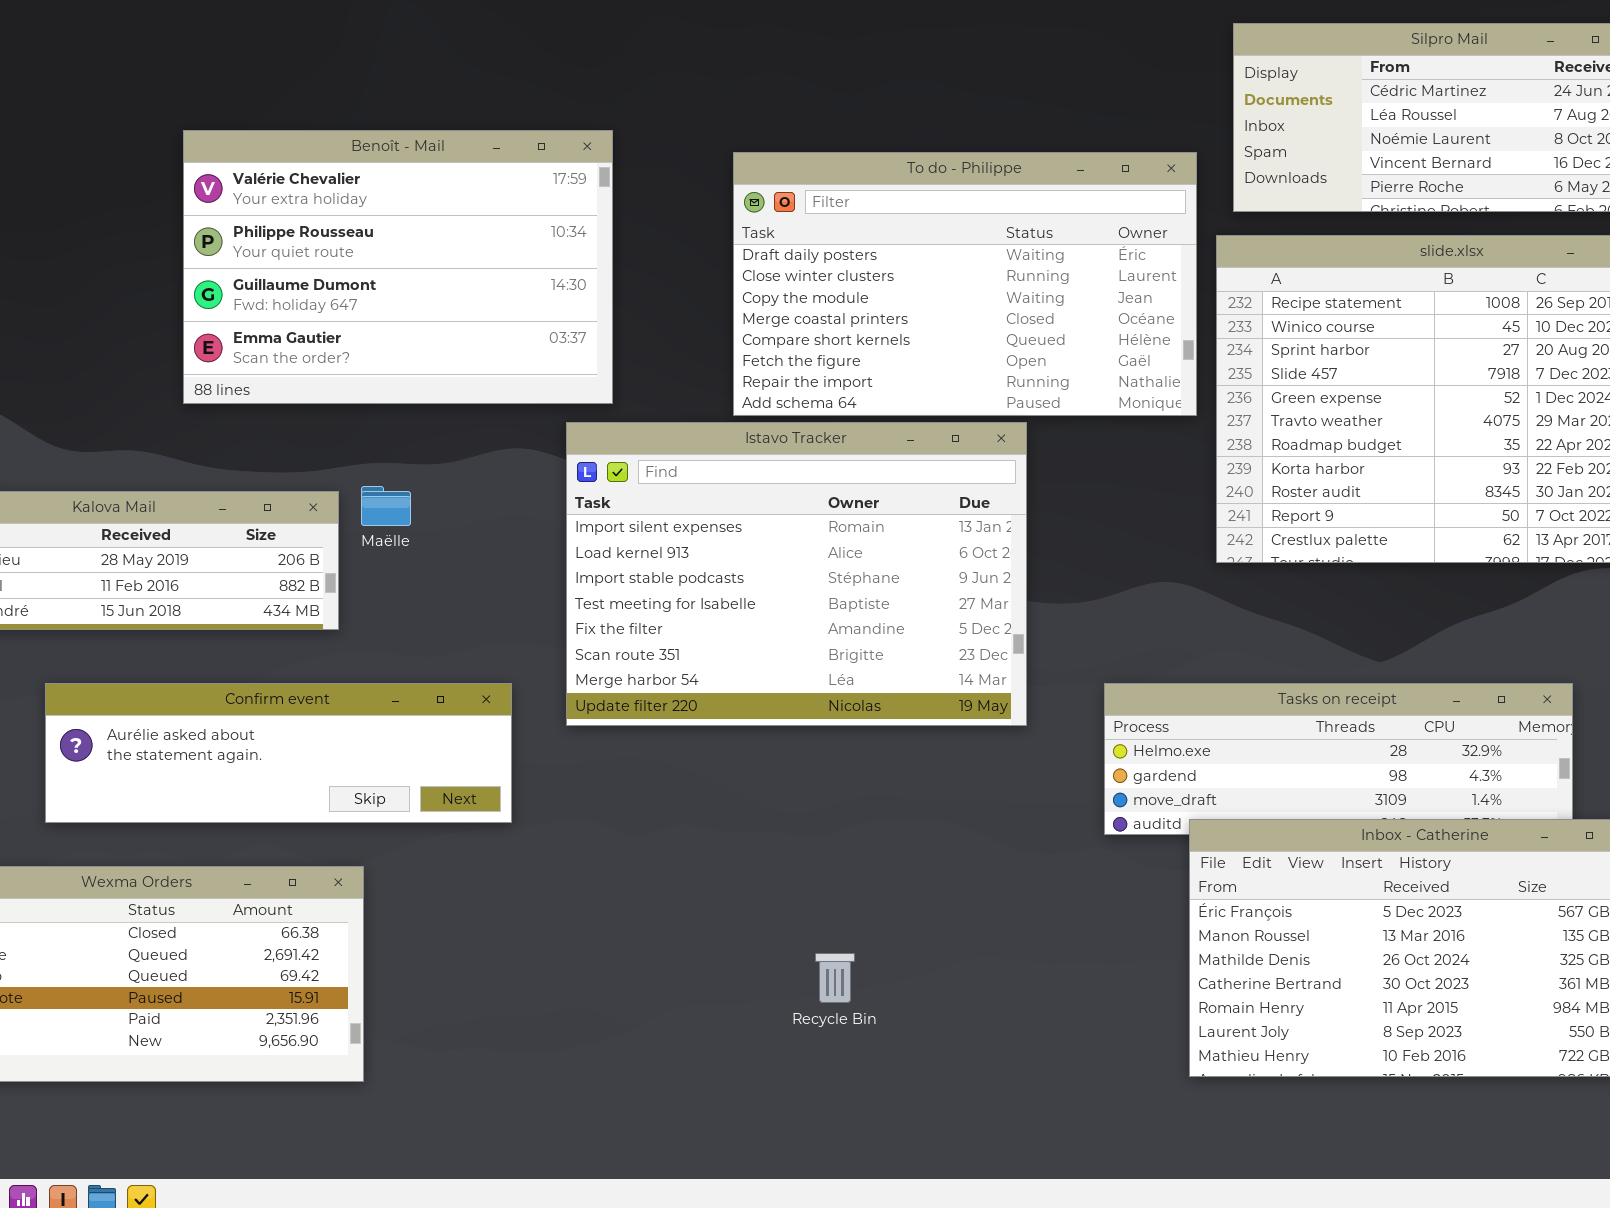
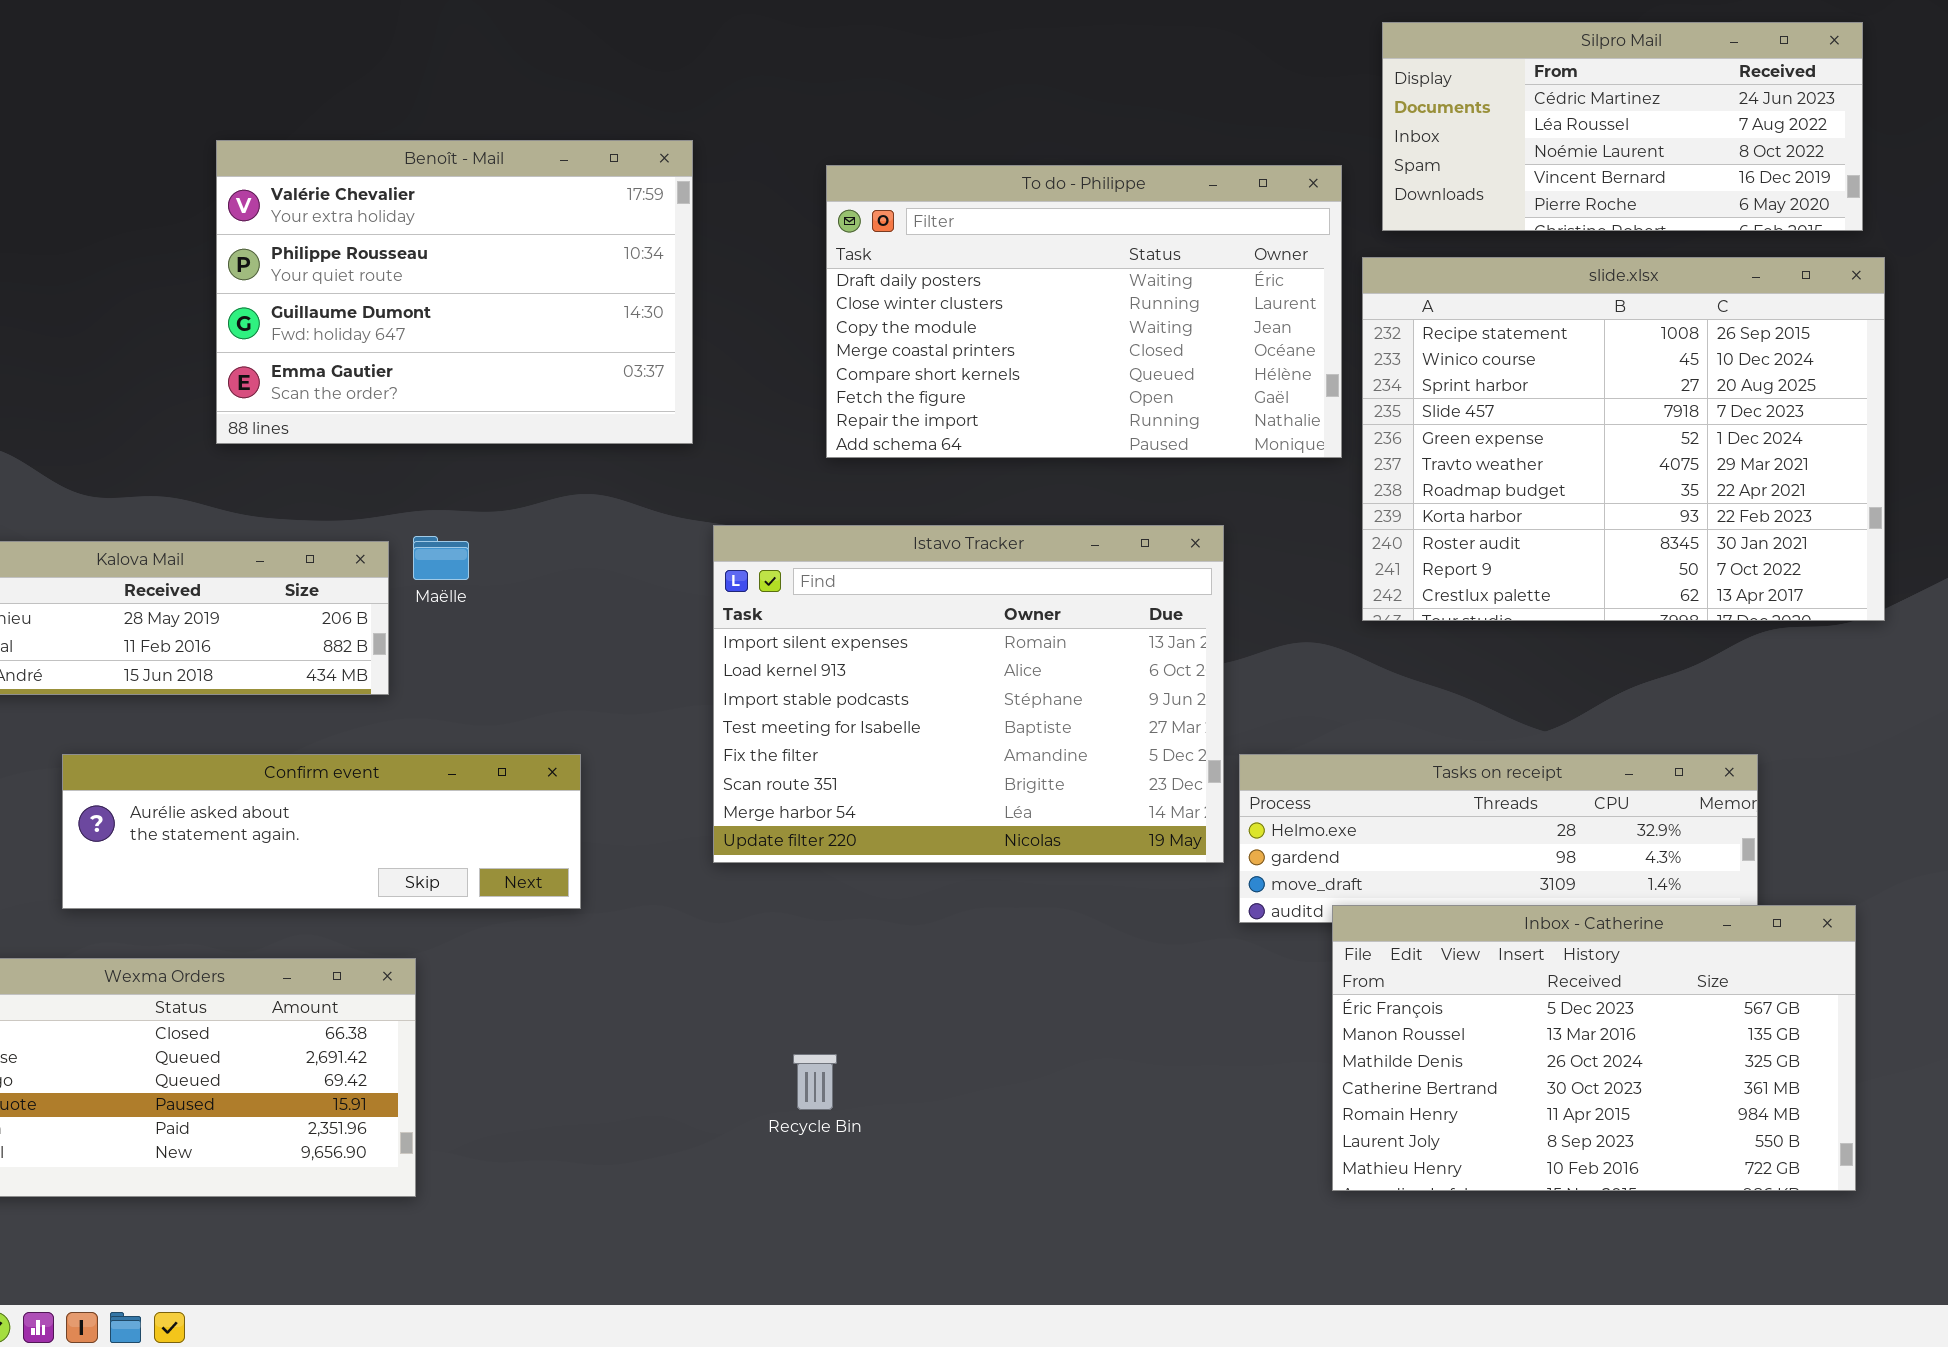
Istavo Tracker: [566,422,1027,726] -> [713,525,1224,863], moved
Recycle Bin: [815,953,855,1003] -> [793,1054,837,1110], moved

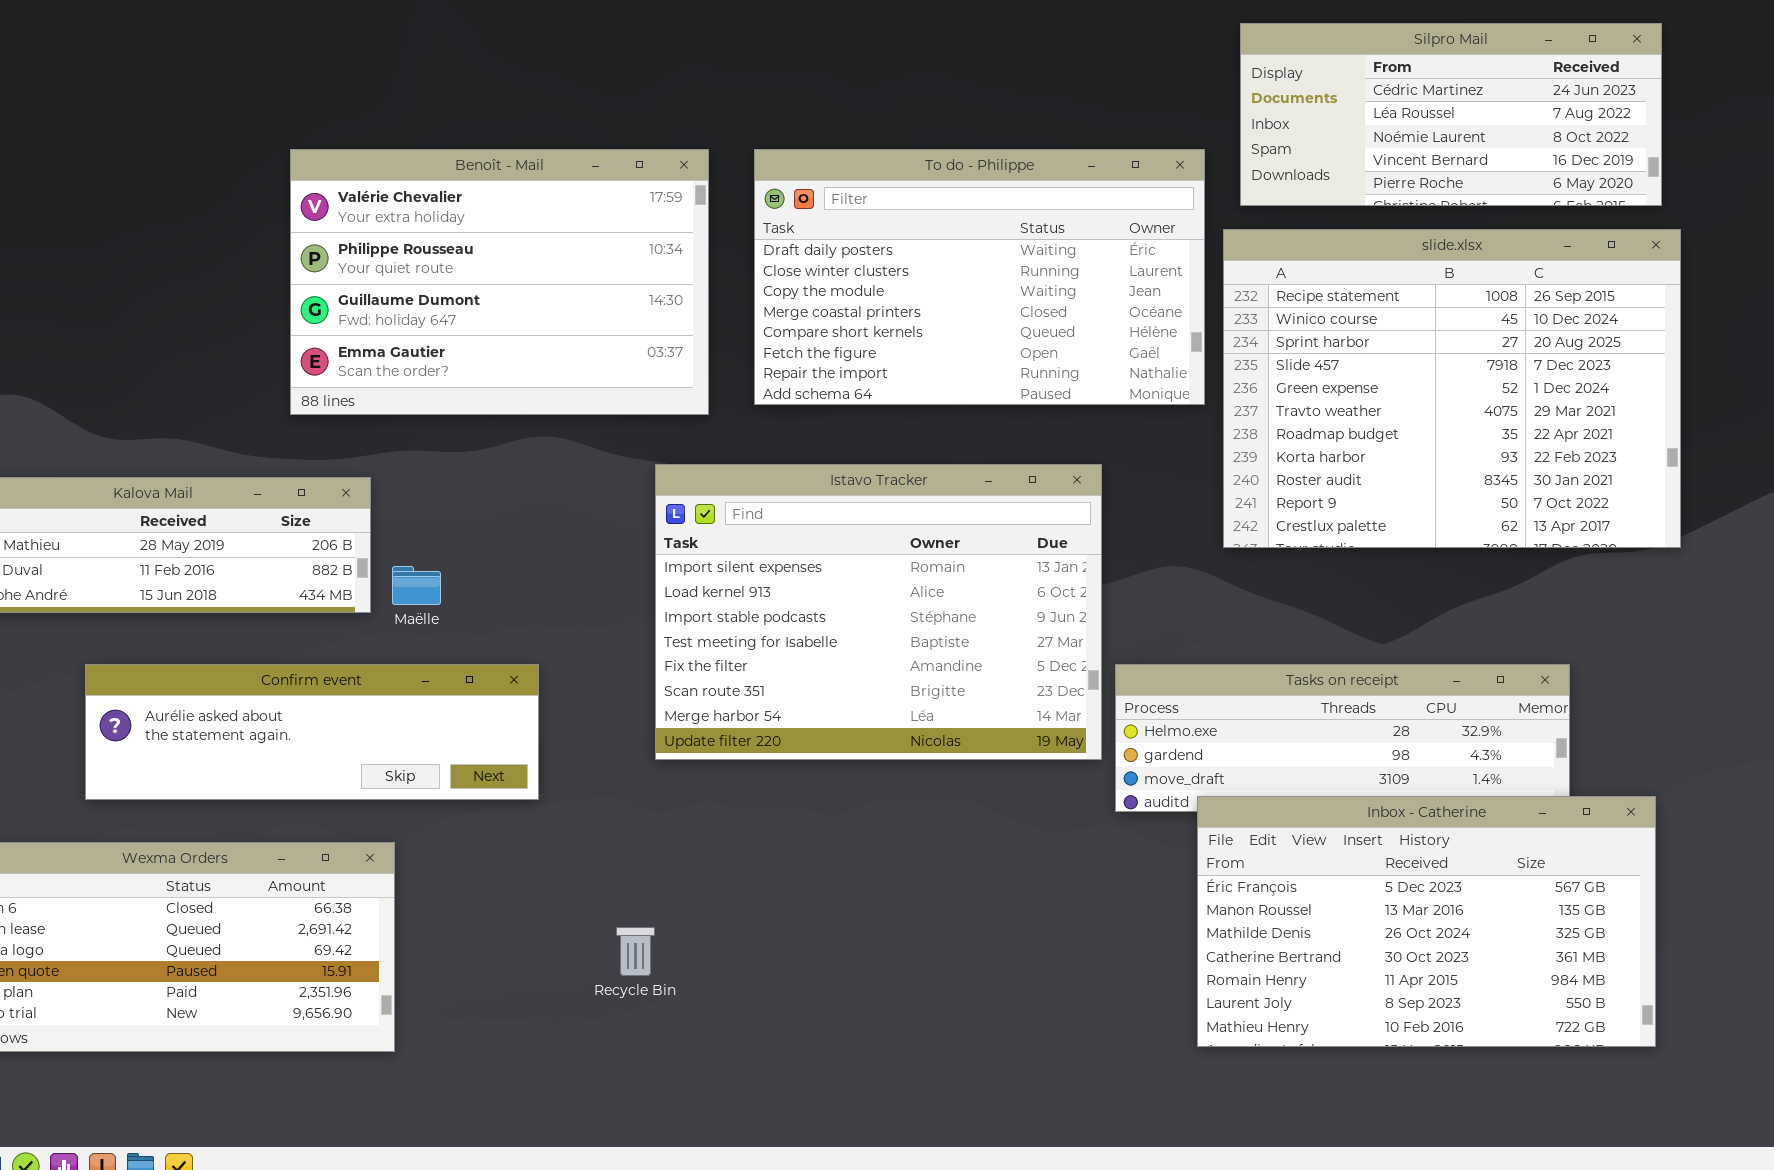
Benoît - Mail: [216,140,693,444] -> [290,149,709,415], moved
Maëlle: [413,536,469,580] -> [392,566,441,605], moved
Recycle Bin: [793,1054,837,1110] -> [616,927,655,976], moved

